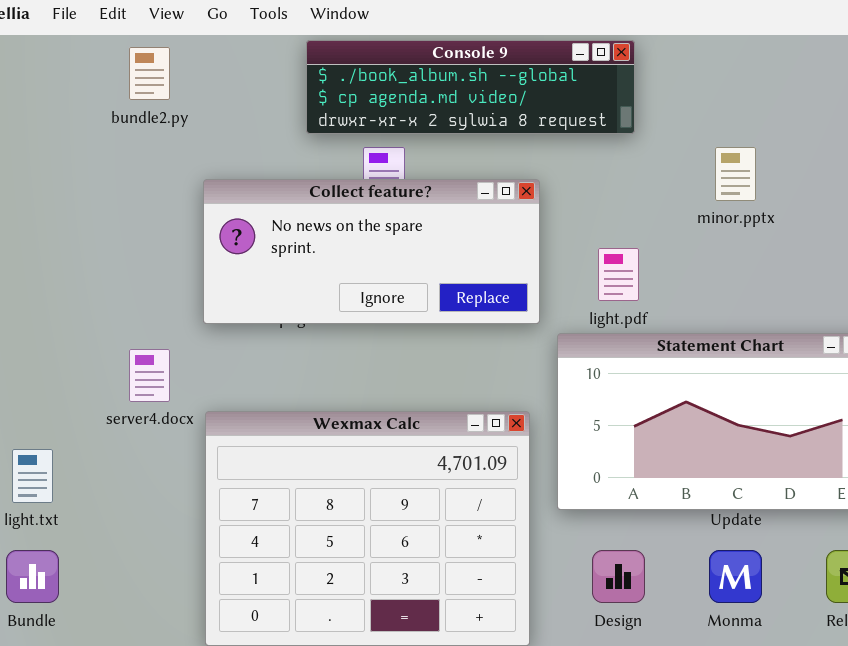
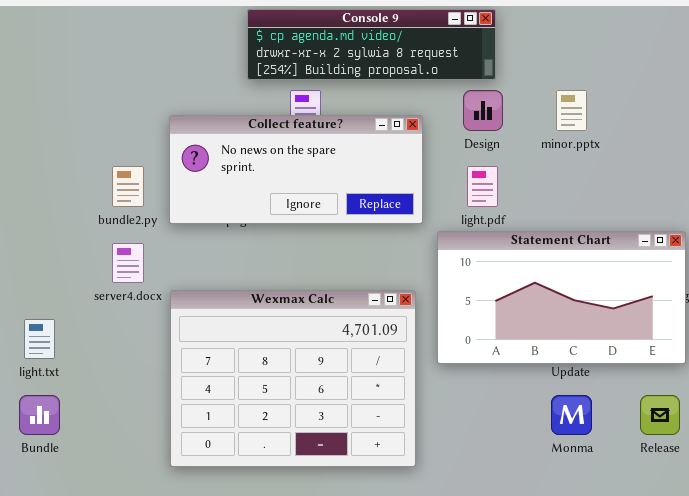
Console 9: [306,40,635,134] -> [247,9,496,80], scrolled down 1 row
bundle2.py: [129,47,170,100] -> [112,166,144,207], moved
Design: [592,550,645,603] -> [463,90,503,131], moved

